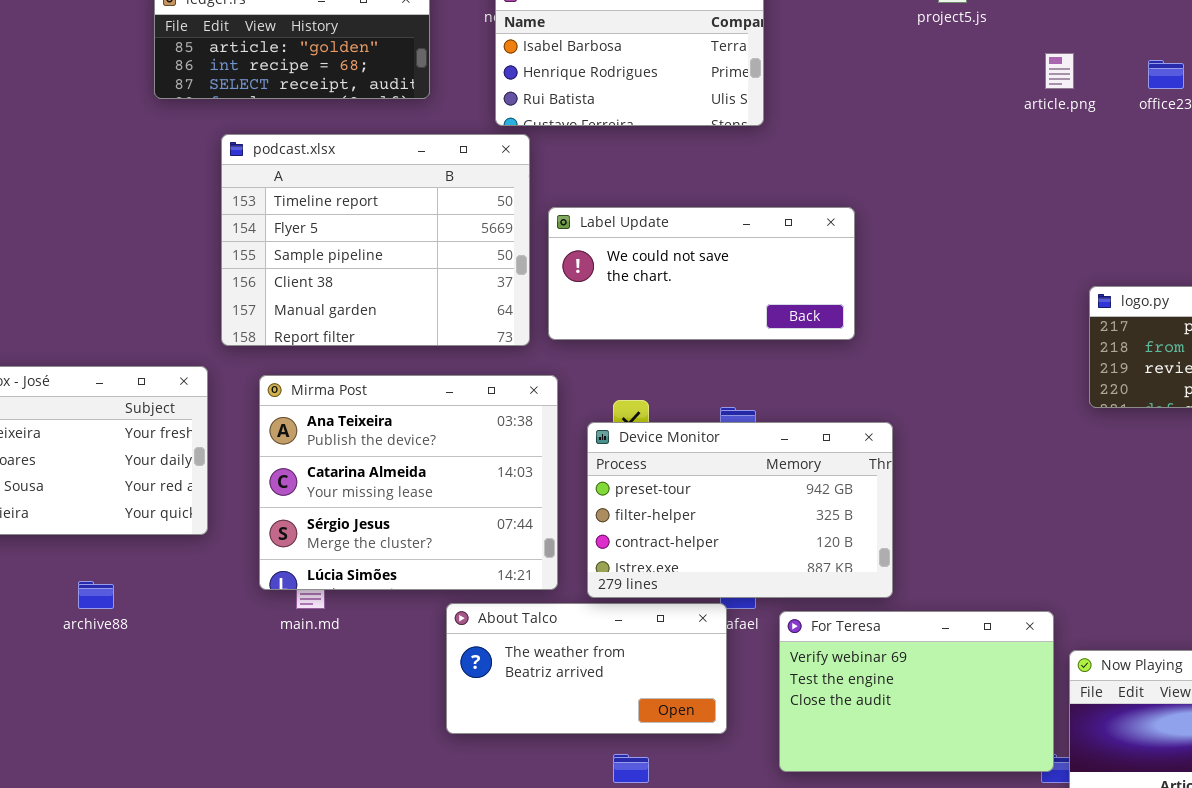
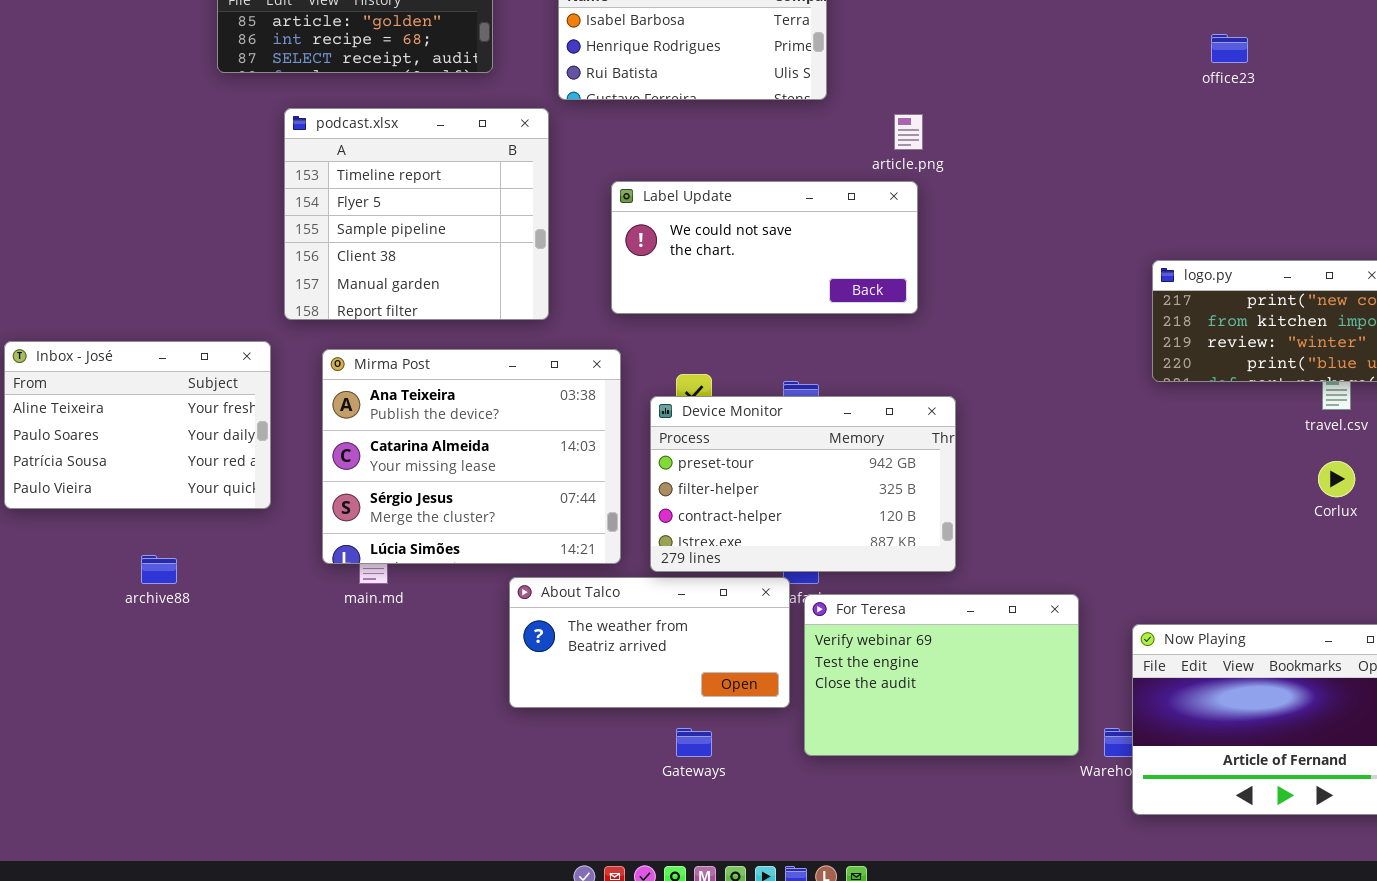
article.png: [1045,53,1074,89] -> [894,114,923,150], moved
podcast.xlsx: [221,134,530,346] -> [284,108,549,320], resized
For Teresa: [779,611,1054,772] -> [804,594,1079,756], moved

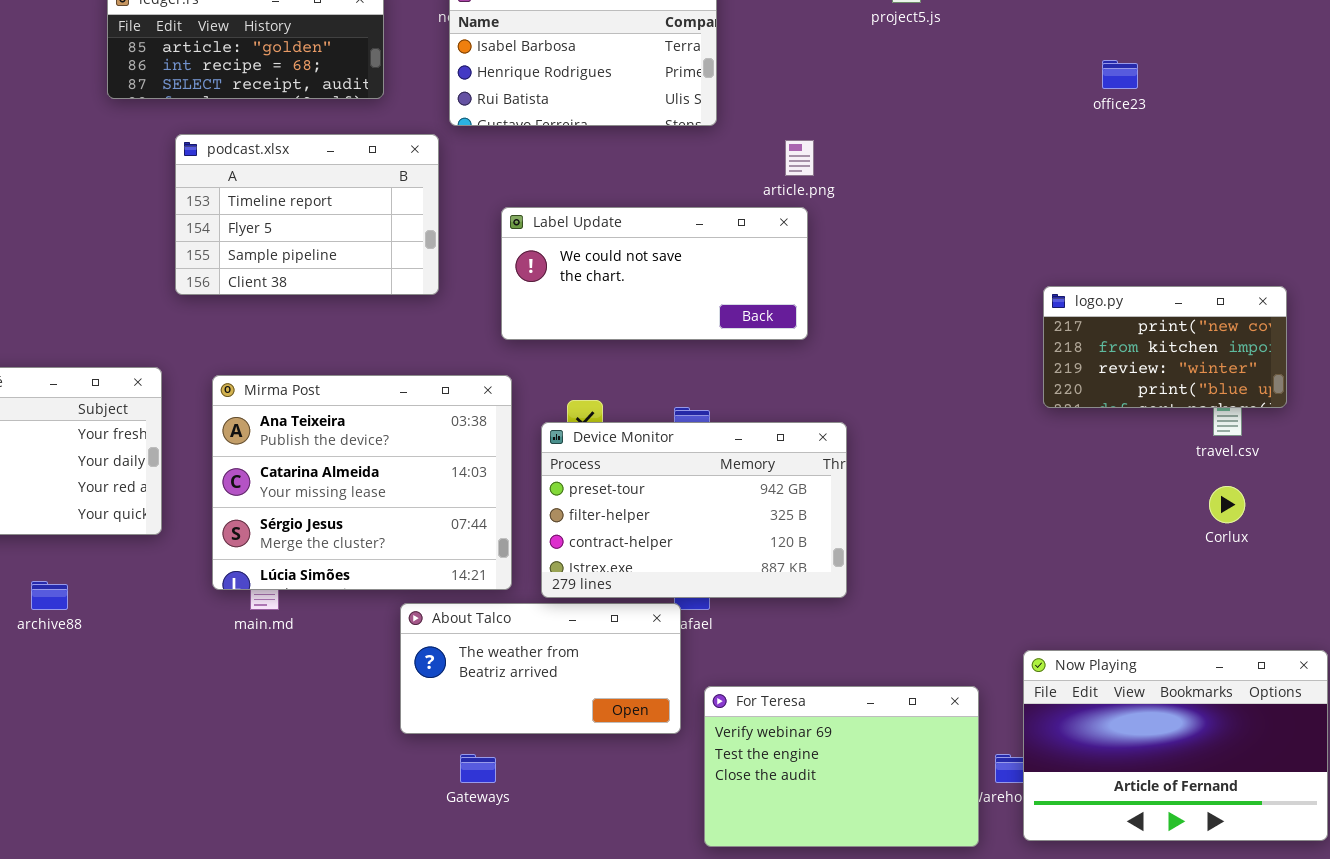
podcast.xlsx: [284,108,549,320] -> [175,134,439,295], resized
For Teresa: [804,594,1079,756] -> [704,686,979,847], moved
Gateways: [676,728,712,757] -> [460,754,496,783], moved

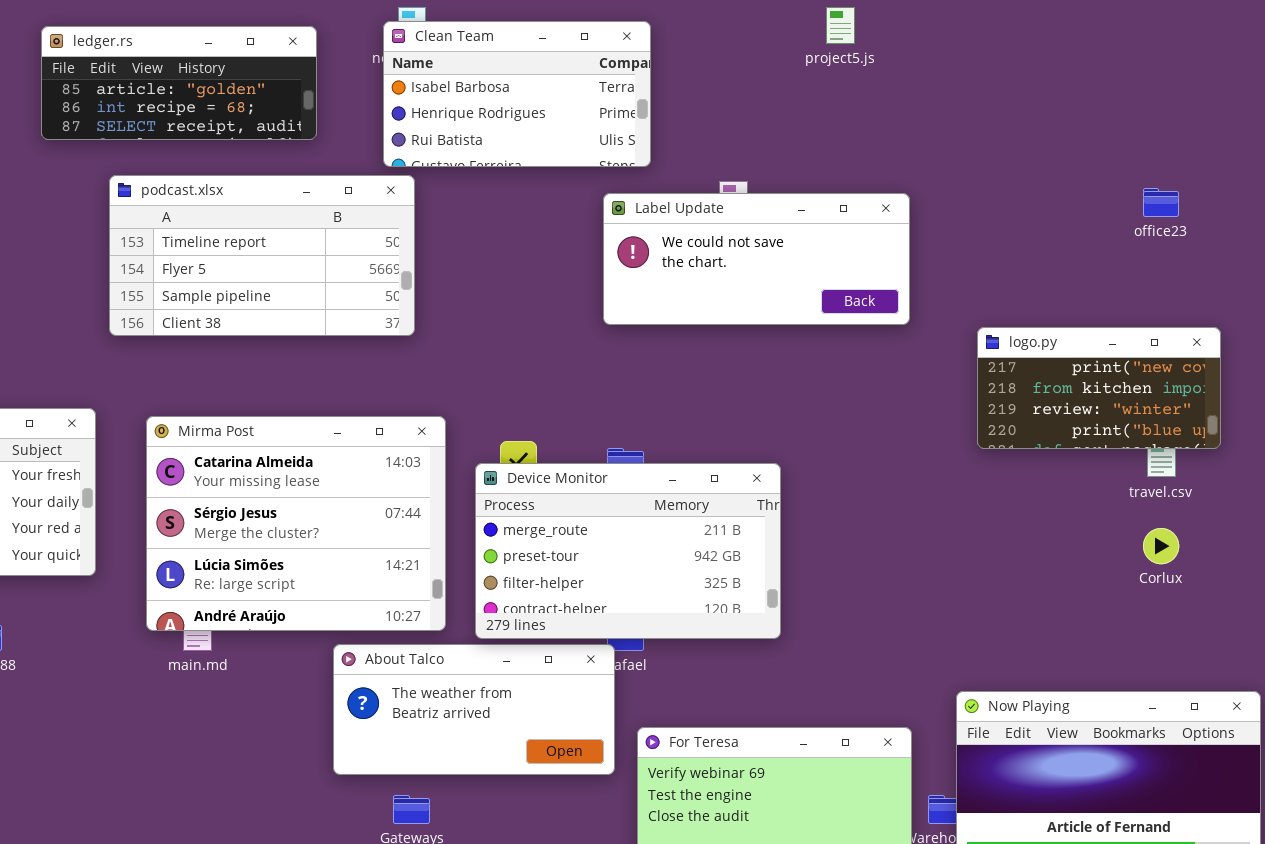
office23: [1102,60,1138,89] -> [1143,188,1179,217], moved
podcast.xlsx: [175,134,439,295] -> [109,175,415,336], resized
Label Update: [501,207,808,340] -> [603,193,910,325], moved
Mirma Post: [212,375,512,590] -> [146,416,446,631], scrolled down 1 row
Device Monitor: [541,422,847,598] -> [475,463,781,639], scrolled up 1 row

